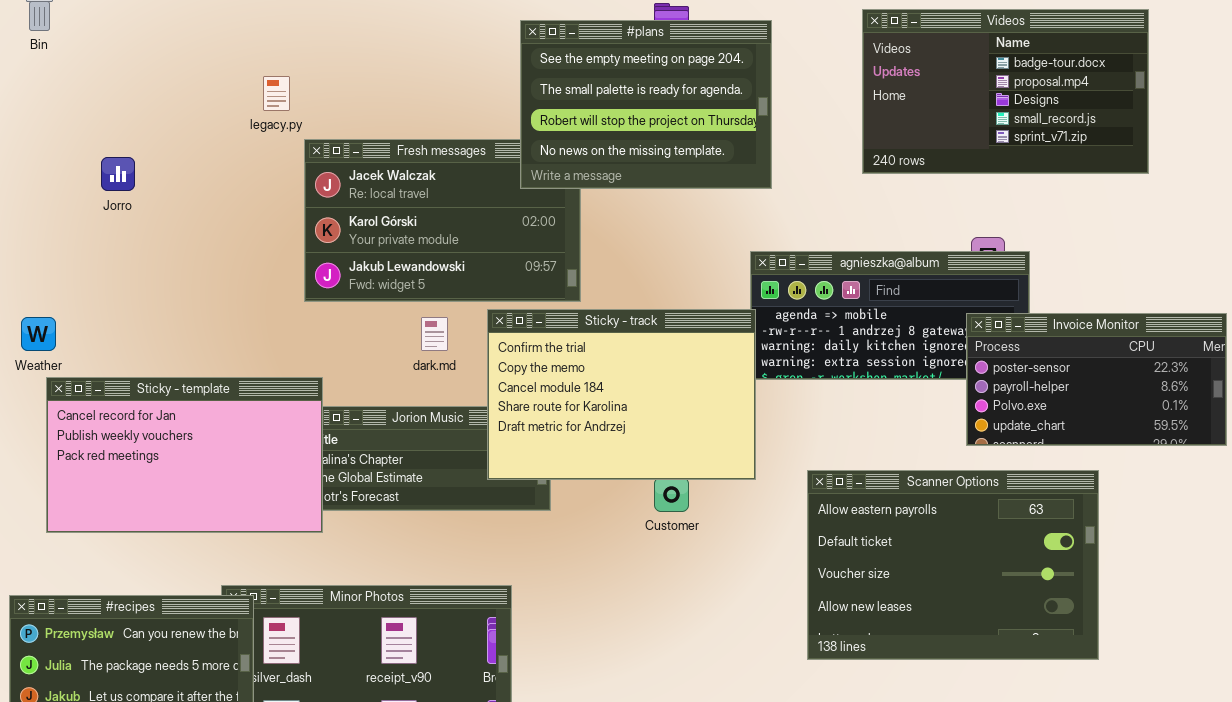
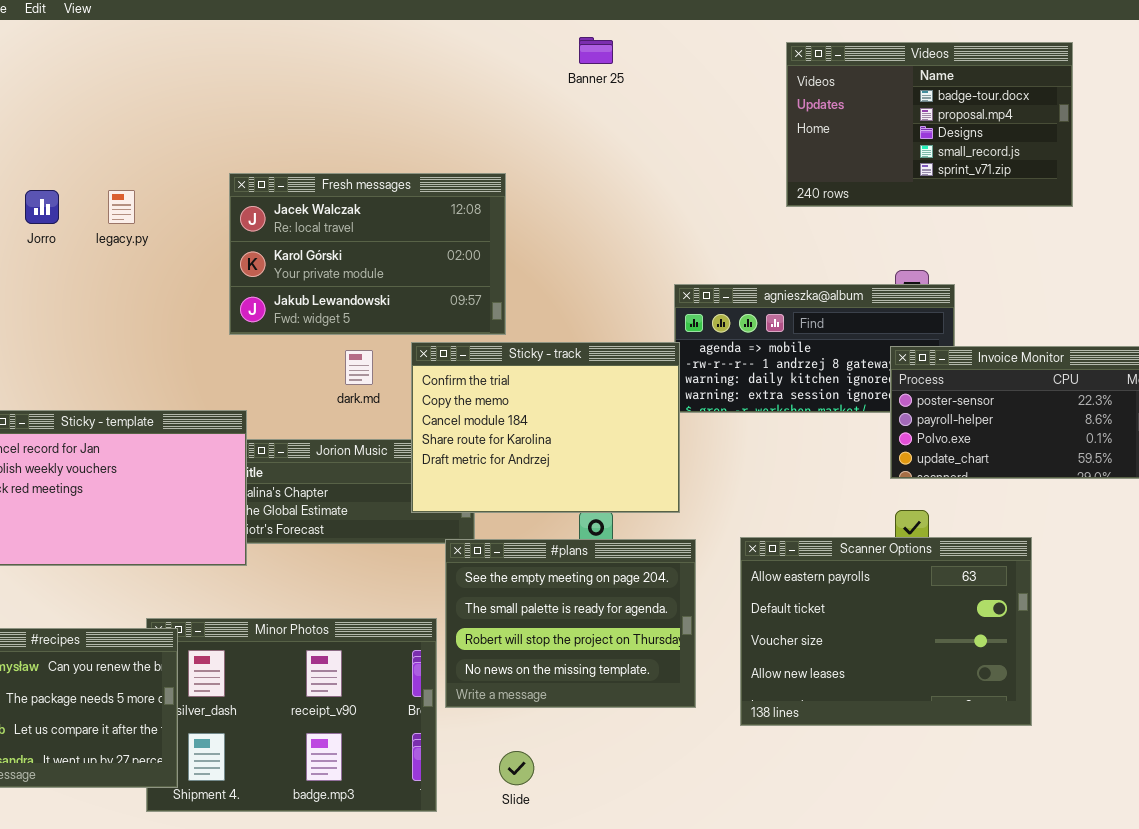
#plans: [520,20,772,189] -> [445,539,696,708], moved
legacy.py: [263,76,290,111] -> [108,190,135,224], moved
Scanner Options: [807,470,1099,660] -> [740,537,1032,726], moved

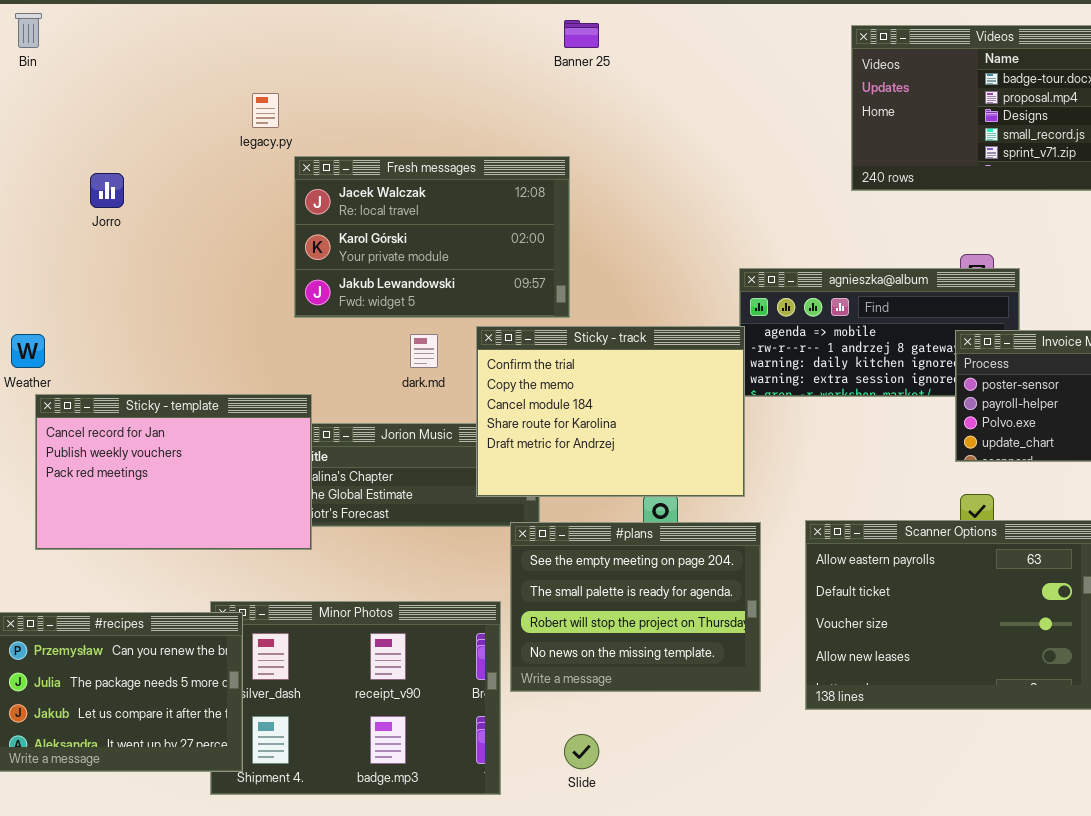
Banner 25: [579,37,613,64] -> [564,20,599,48], moved
legacy.py: [108,190,135,224] -> [252,93,279,128], moved

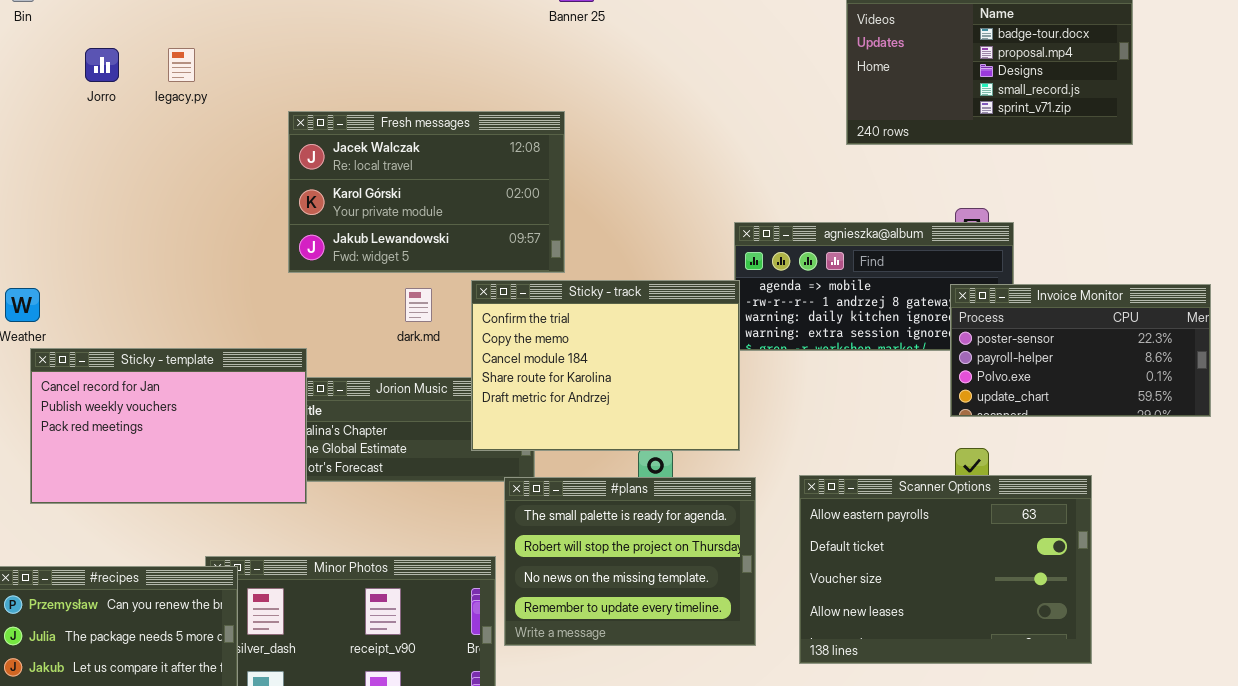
legacy.py: [252,93,279,128] -> [168,48,195,82], moved
Jorro: [90,173,124,208] -> [85,48,119,82], moved
#plans: [510,522,761,692] -> [504,477,756,646], scrolled down 1 row

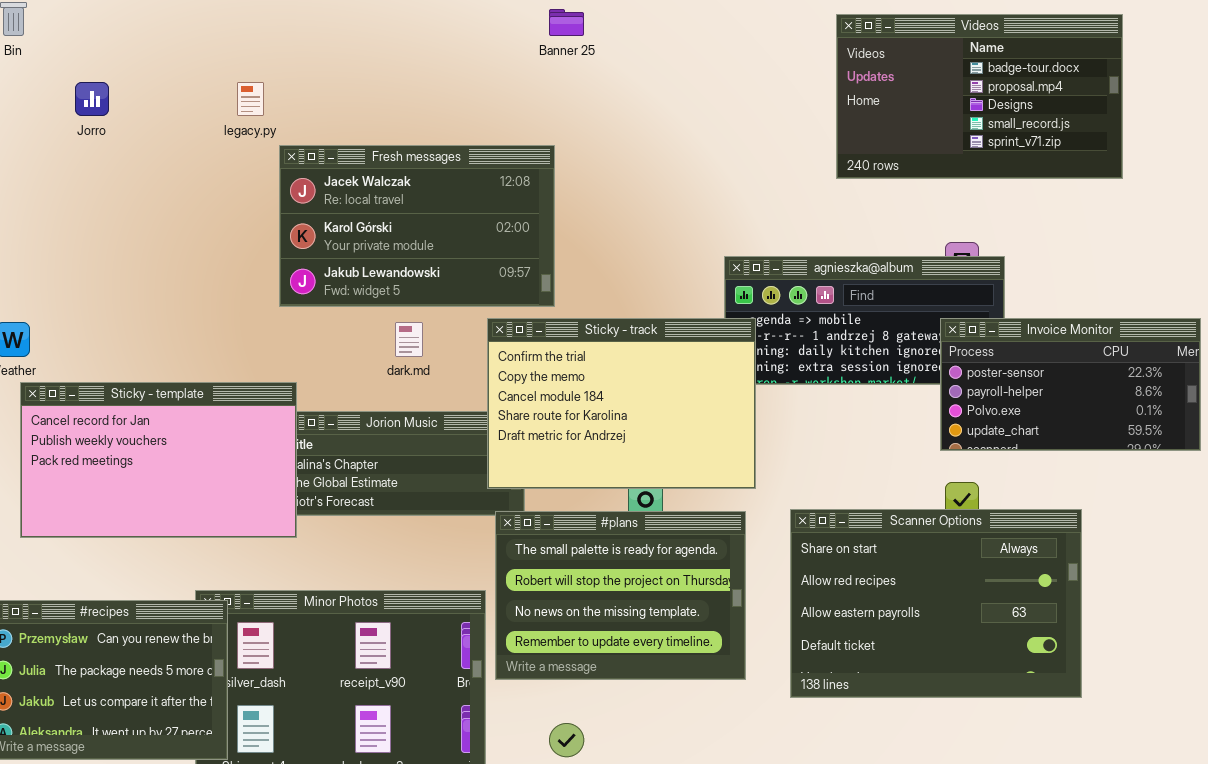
legacy.py: [168,48,195,82] -> [237,82,264,116], moved
Sticky - track: [471,280,740,451] -> [487,318,756,489], moved
Scanner Options: [799,475,1092,664] -> [790,509,1082,698], scrolled up 2 rows

